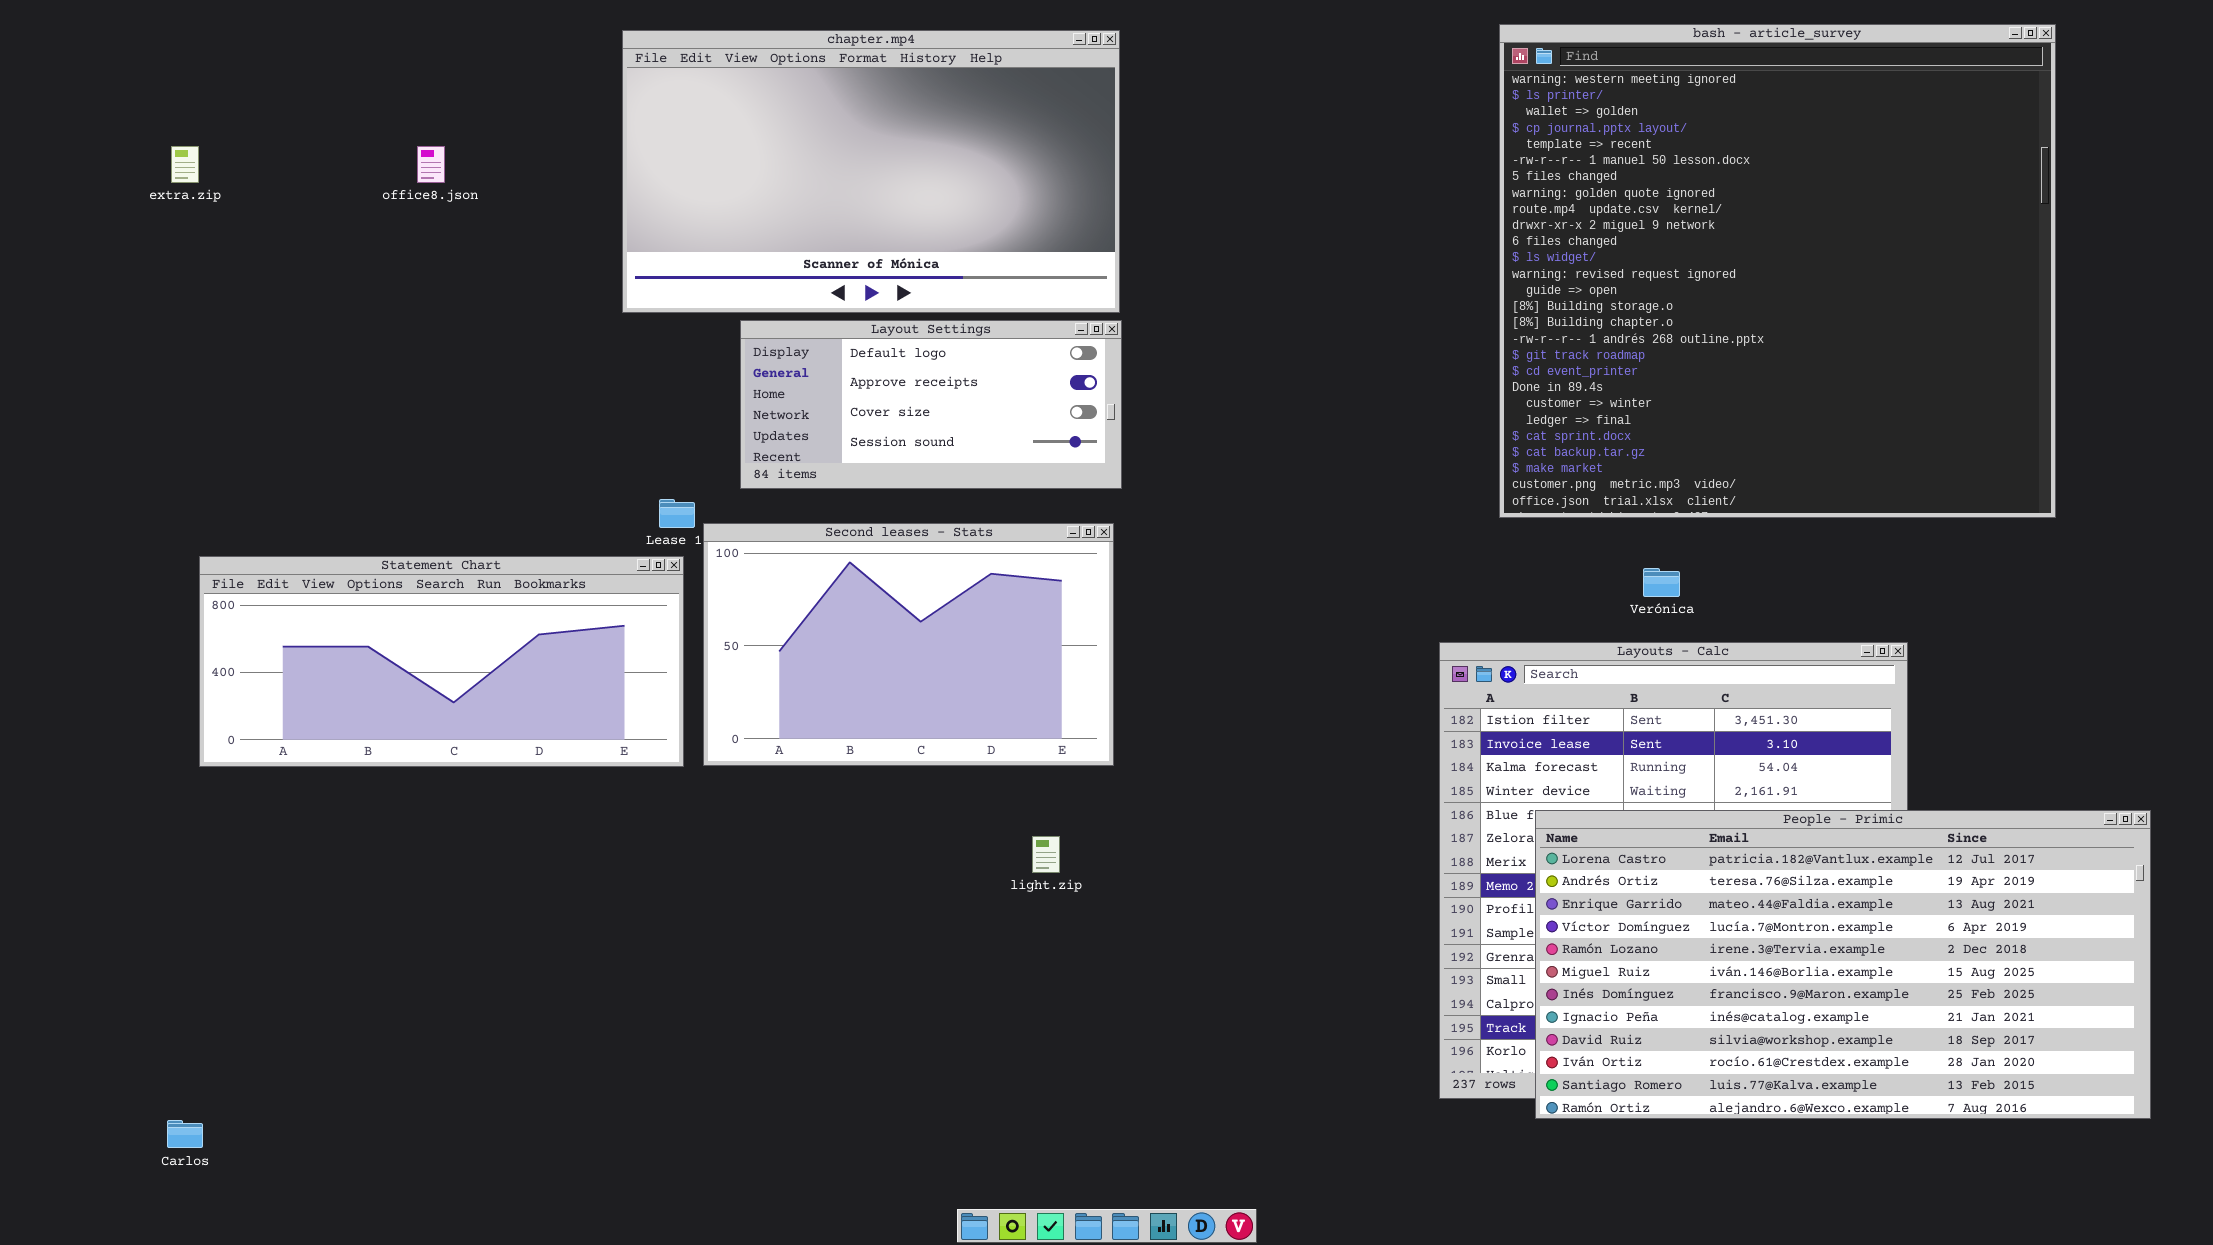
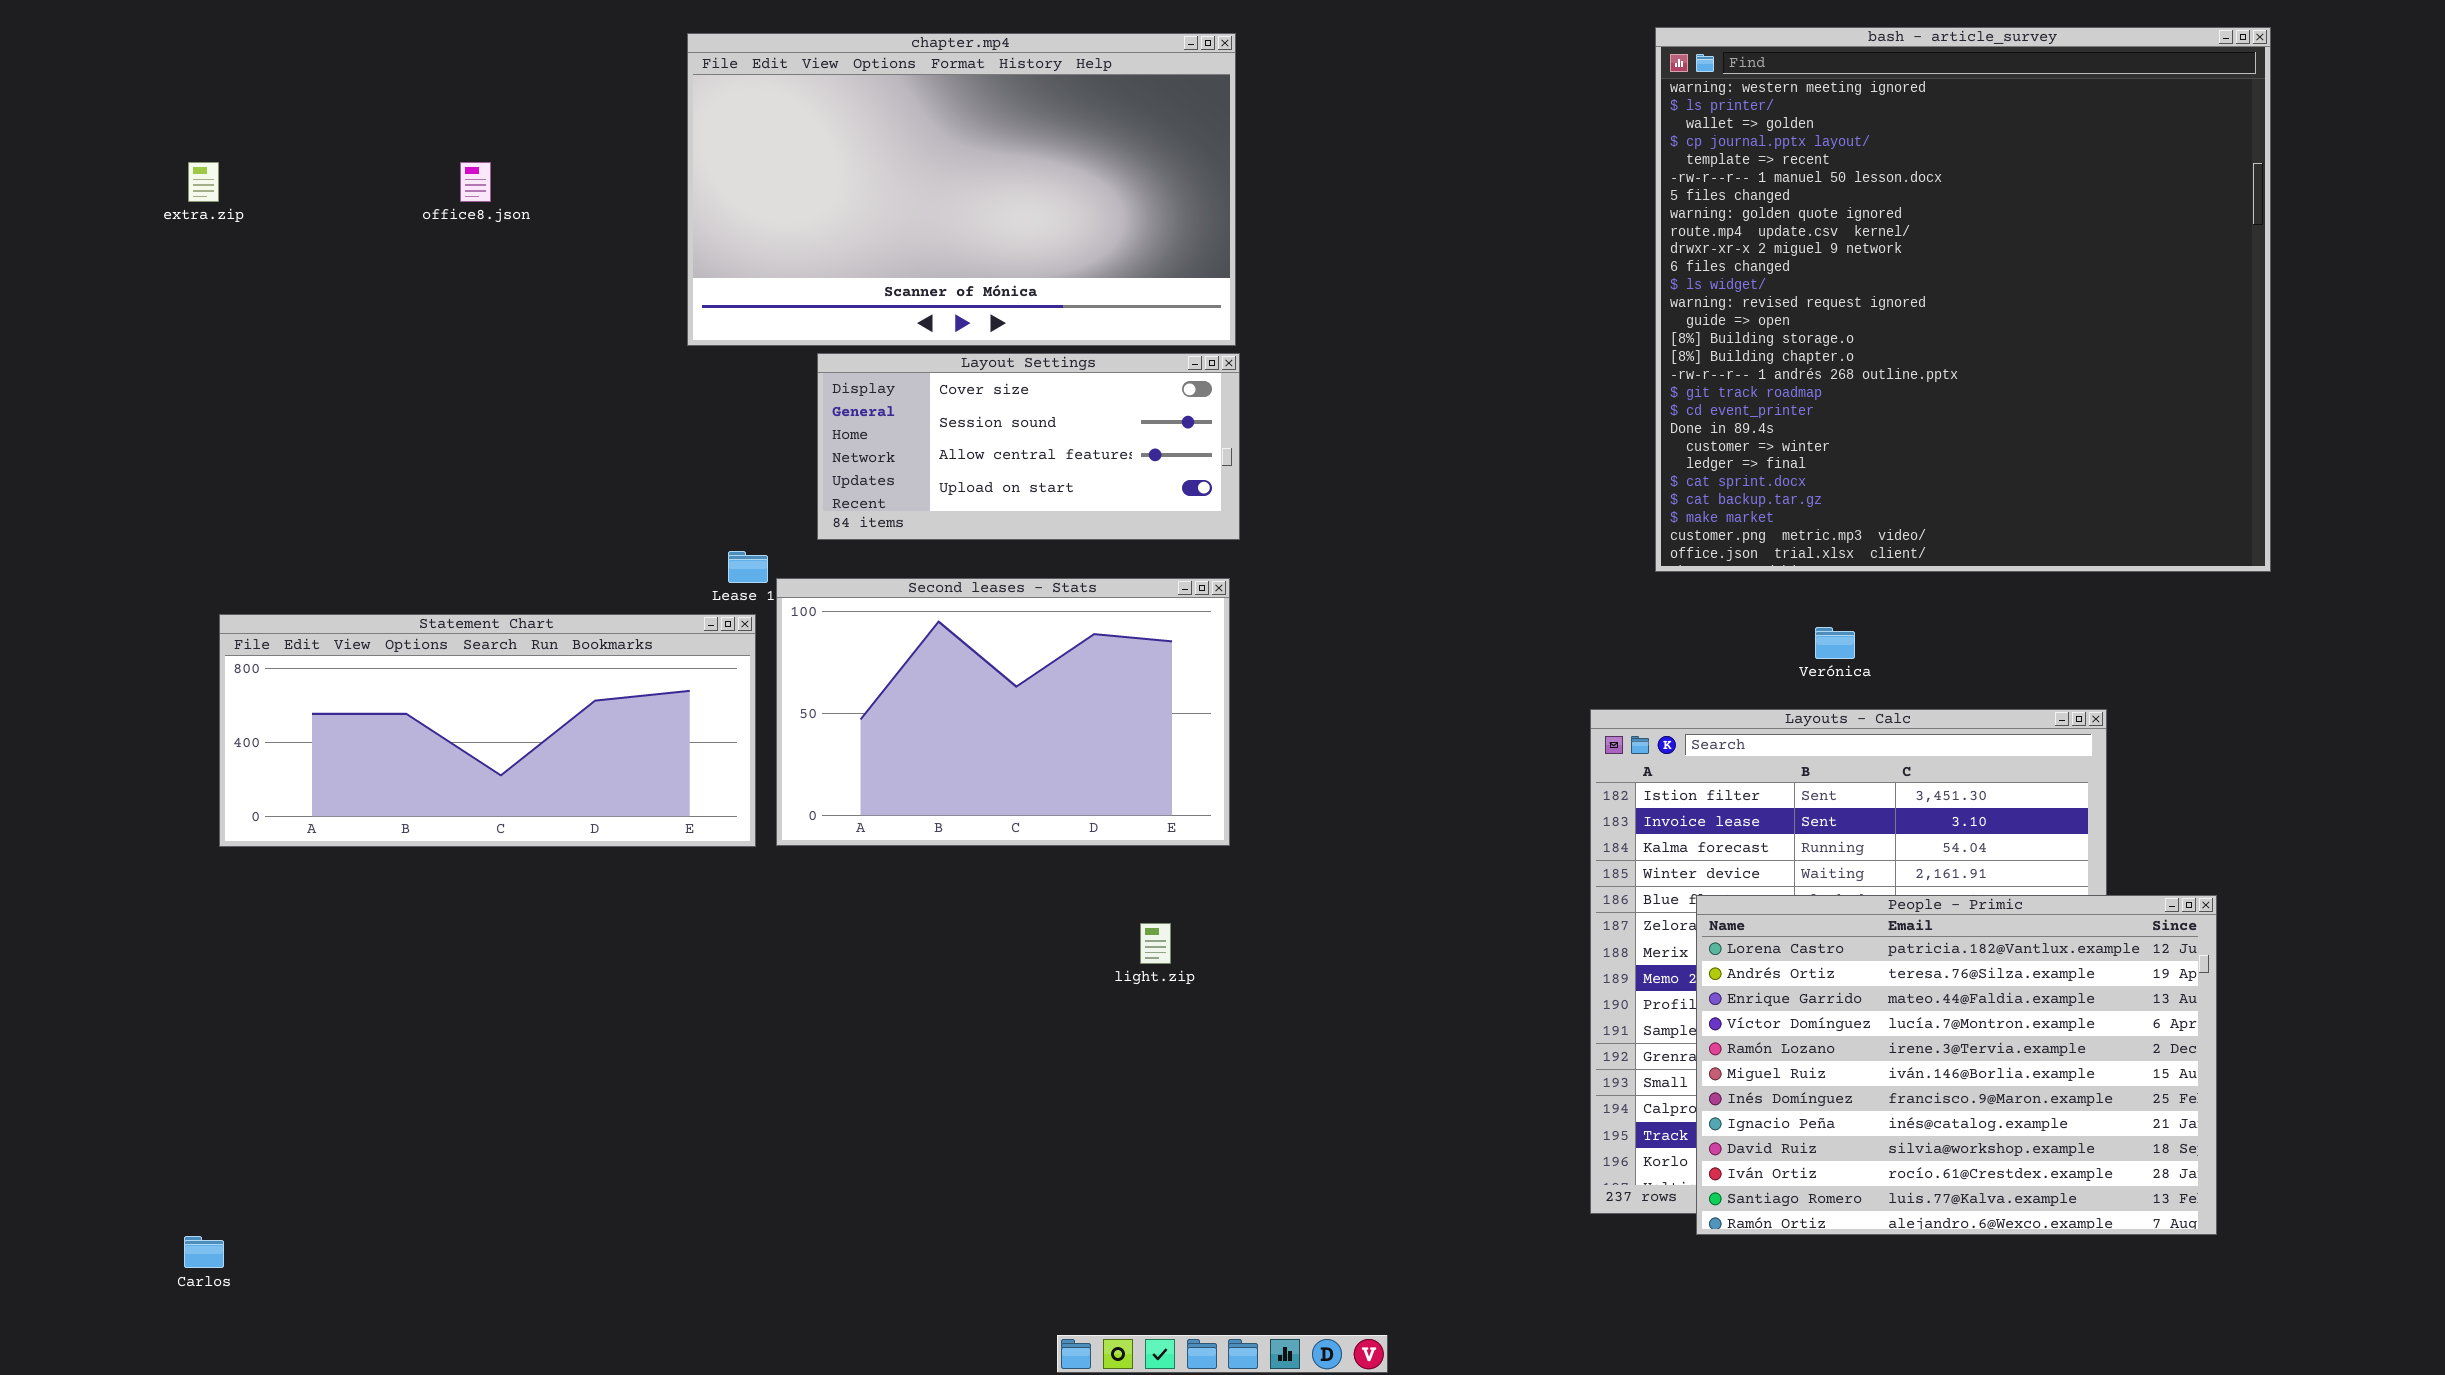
Layout Settings: [740,320,1122,489] -> [817,353,1240,540], scrolled down 2 rows
People - Primic: [1535,810,2151,1119] -> [1696,895,2217,1235], resized

